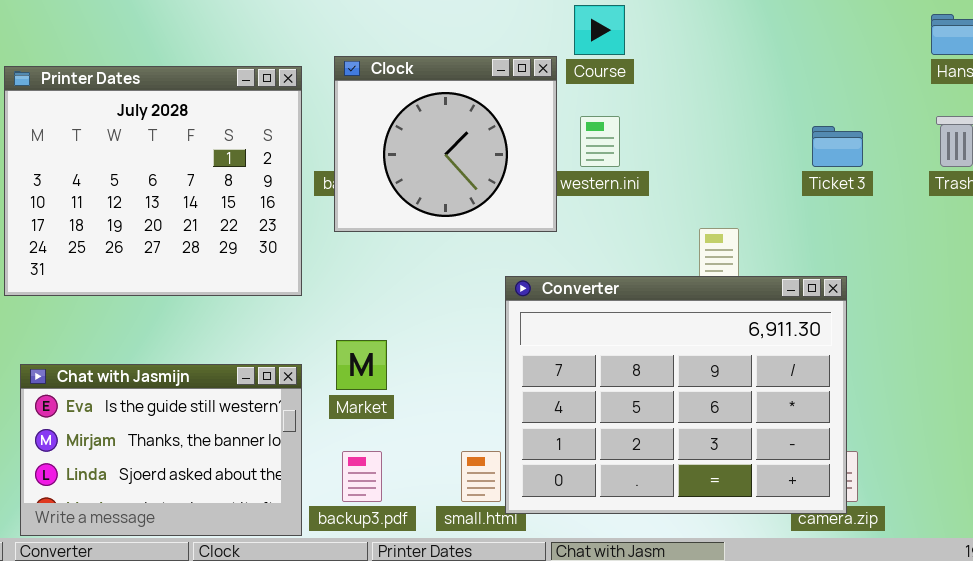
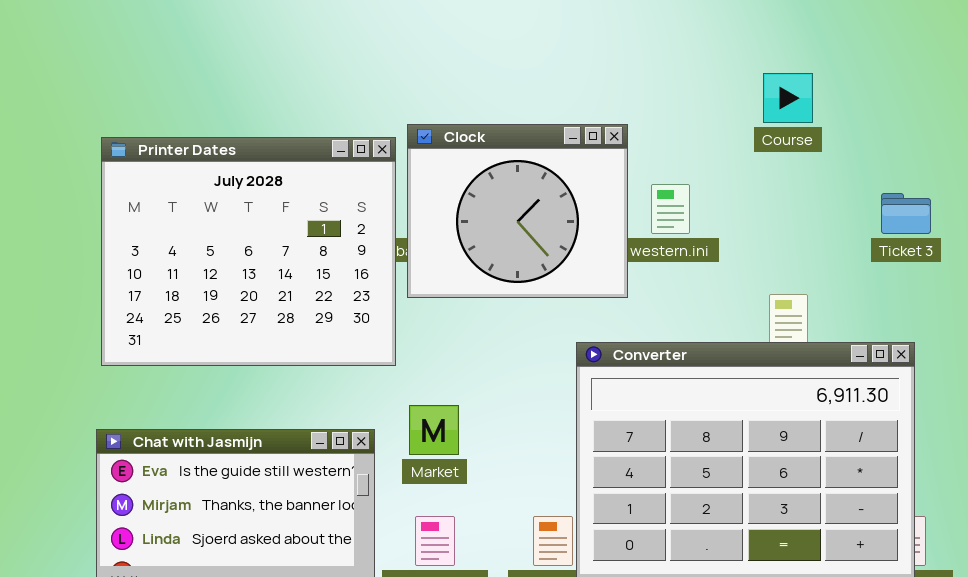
Course: [574,5,625,55] -> [763,73,813,123], moved
Printer Dates: [4,66,302,296] -> [101,137,396,366], moved

